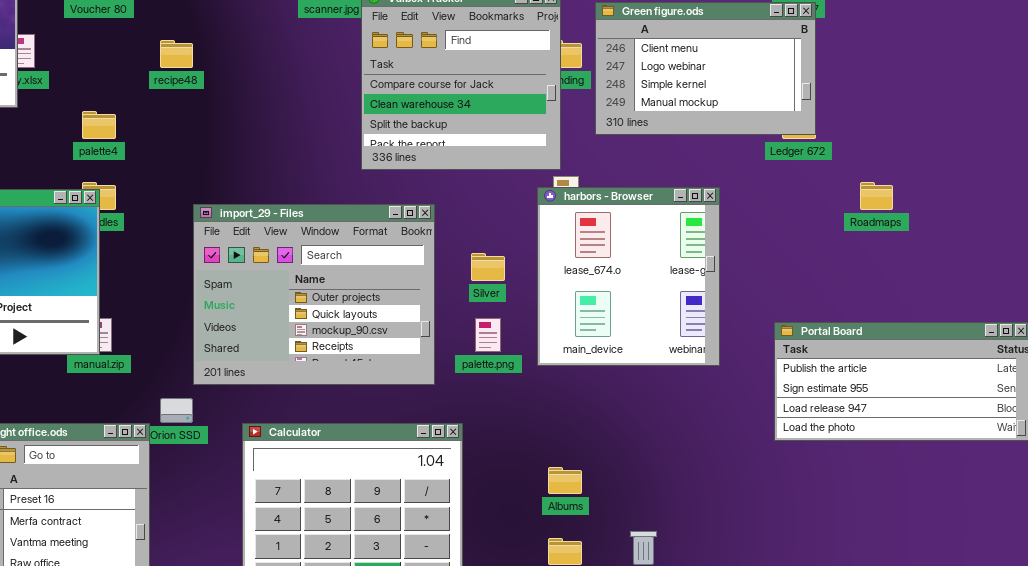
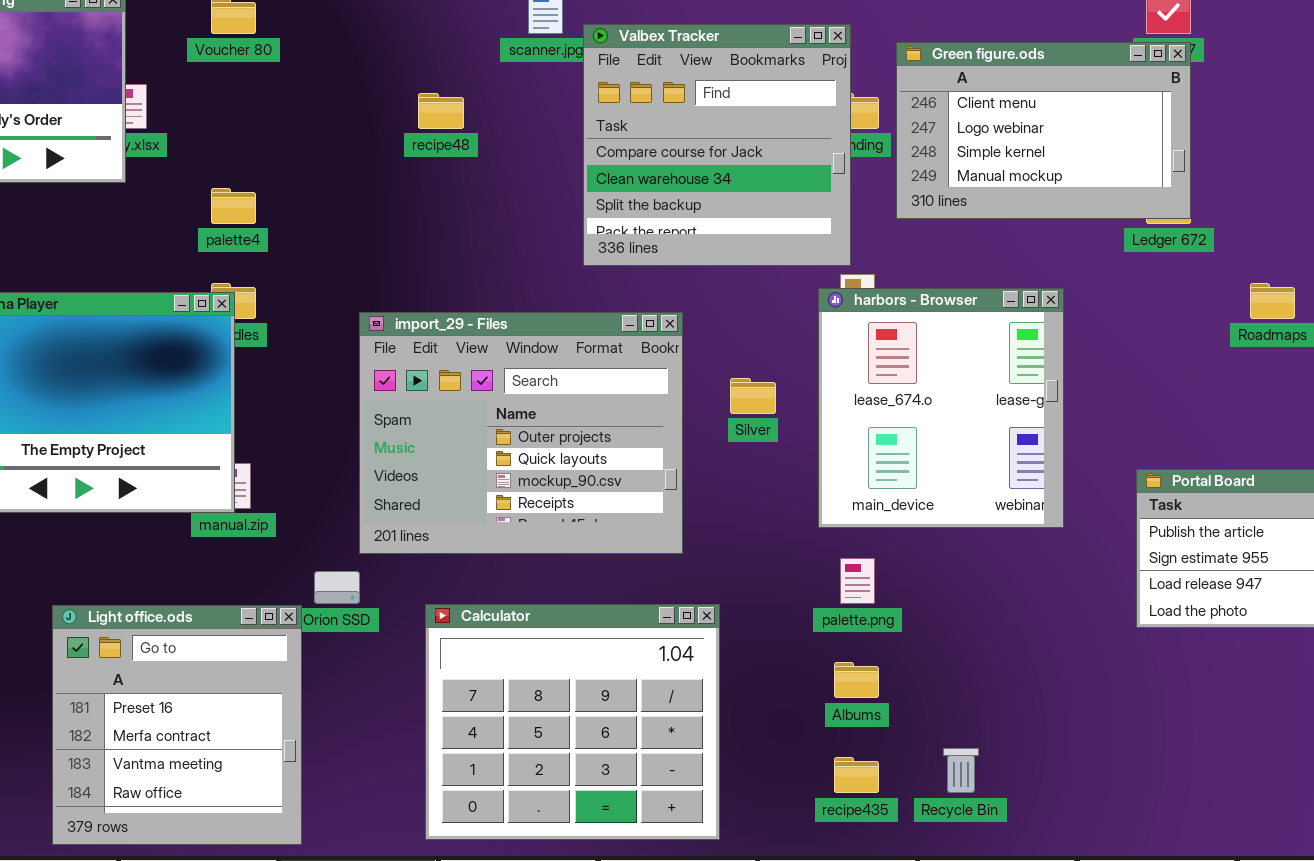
recipe48: [160,40,193,68] -> [418,93,464,129], moved
palette.png: [475,318,501,352] -> [840,558,875,604], moved

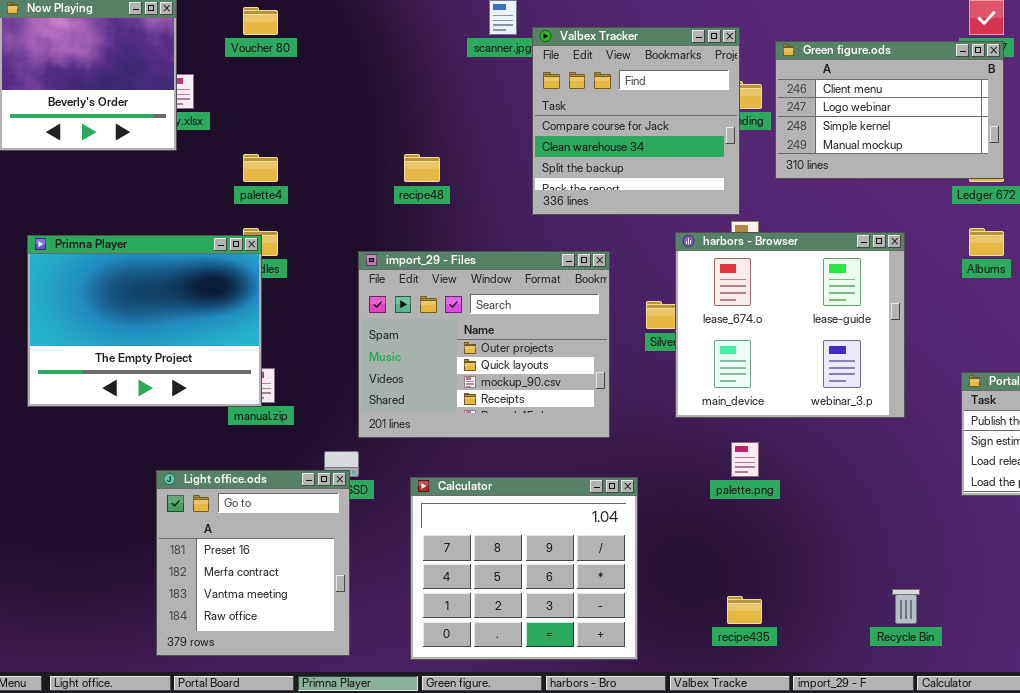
recipe48: [418,93,464,129] -> [404,154,440,182], moved
harbors - Browser: [818,288,1064,528] -> [675,232,905,418], resized
Light office.ods: [52,605,302,845] -> [156,470,350,656], moved
Albums: [834,662,879,698] -> [969,228,1004,256], moved
Recycle Bin: [943,748,979,793] -> [892,589,920,624], moved

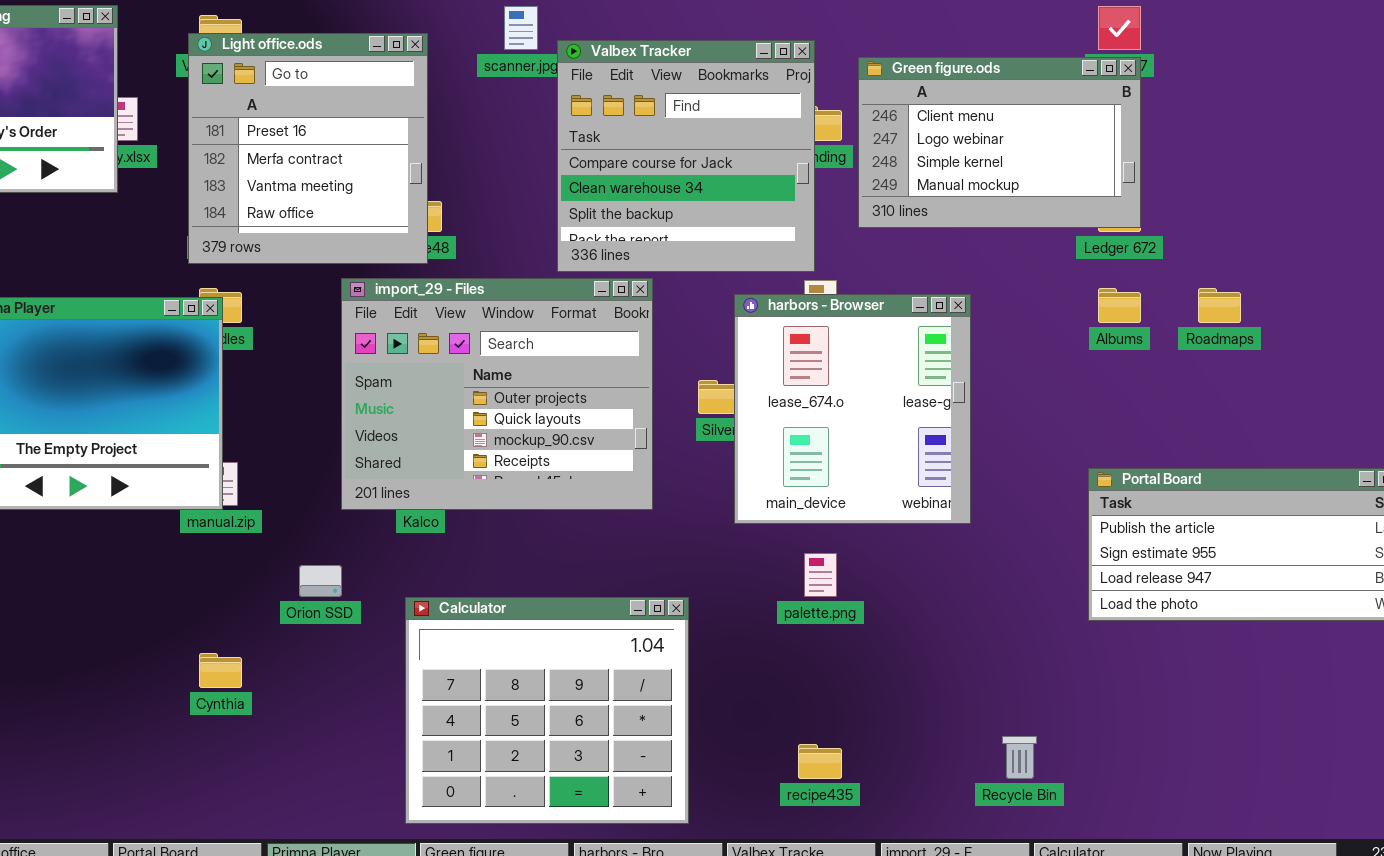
harbors - Browser: [675,232,905,418] -> [734,294,971,524], resized
import_29 - Files: [358,251,610,438] -> [341,278,653,510], moved
Light office.ods: [156,470,350,656] -> [188,33,428,264], moved

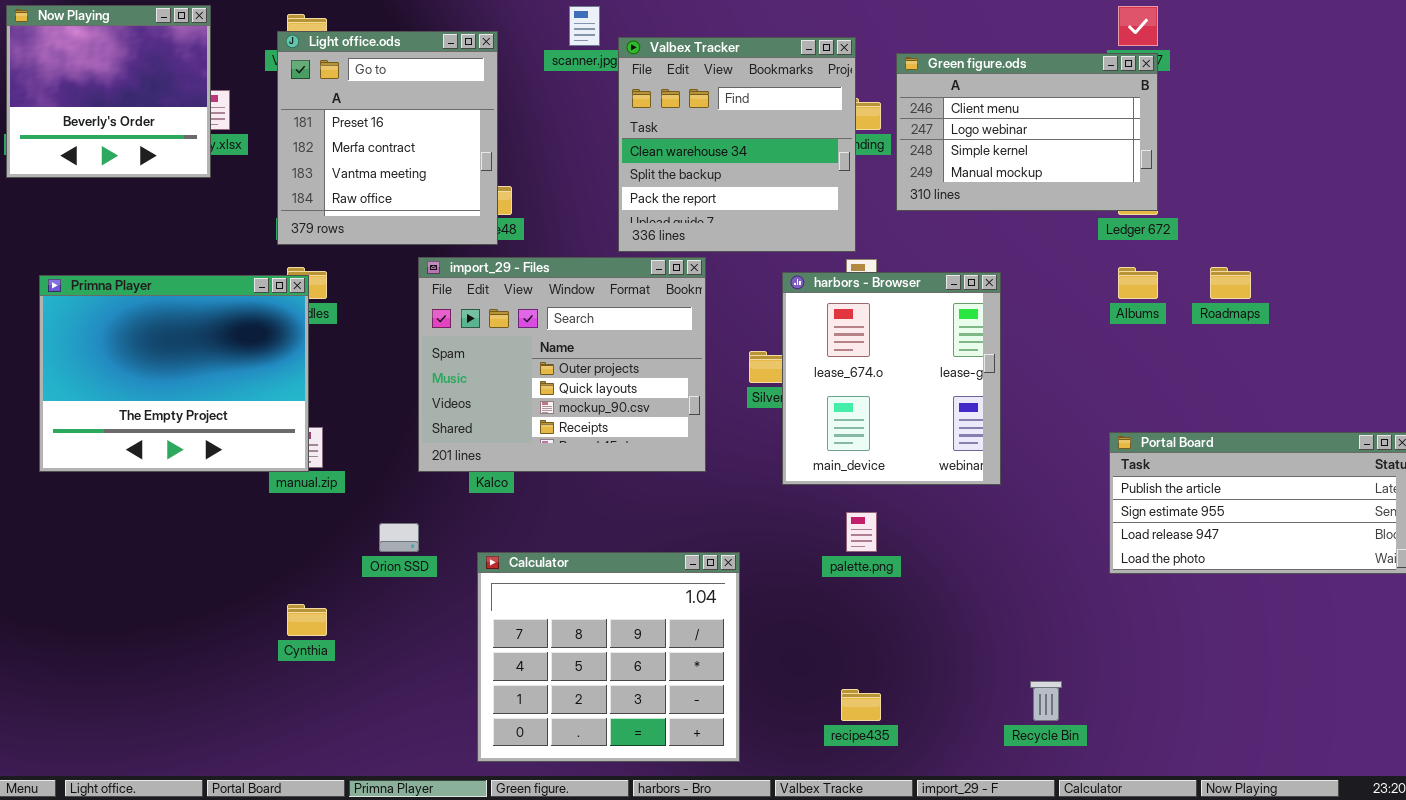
Valbex Tracker: [557,40,815,272] -> [618,37,856,252], scrolled down 1 row

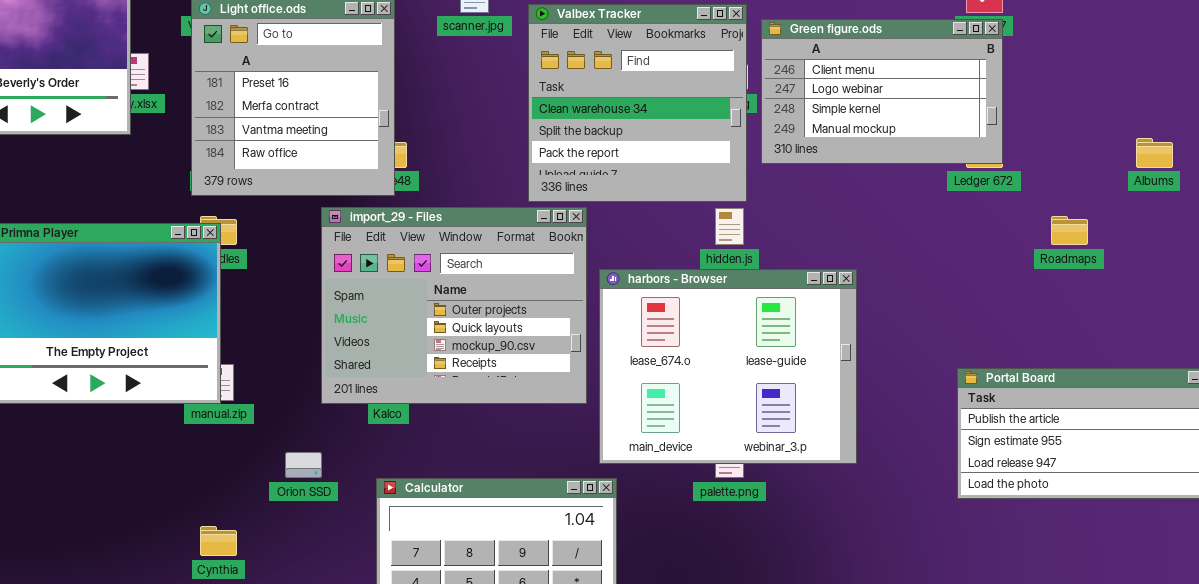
Valbex Tracker: [618,37,856,252] -> [528,4,747,202], moved
Albums: [1118,267,1158,299] -> [1136,138,1173,168], moved
harbors - Browser: [782,272,1001,485] -> [599,269,857,464], moved, resized

